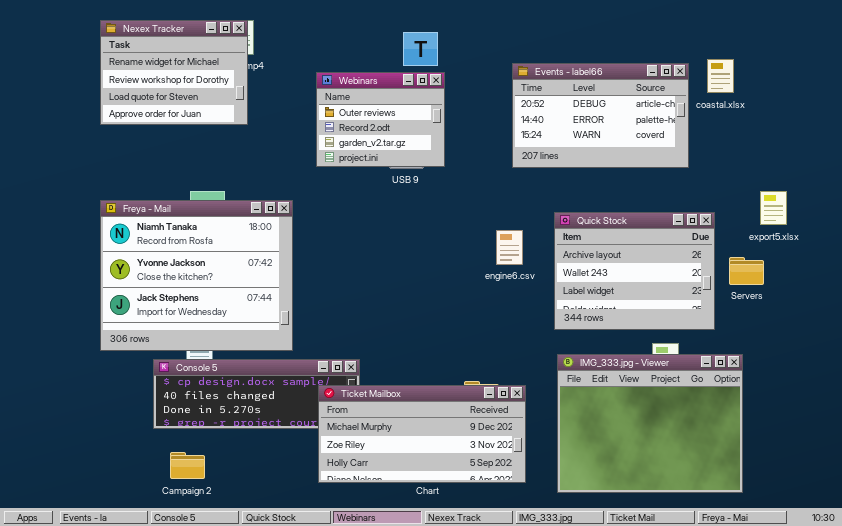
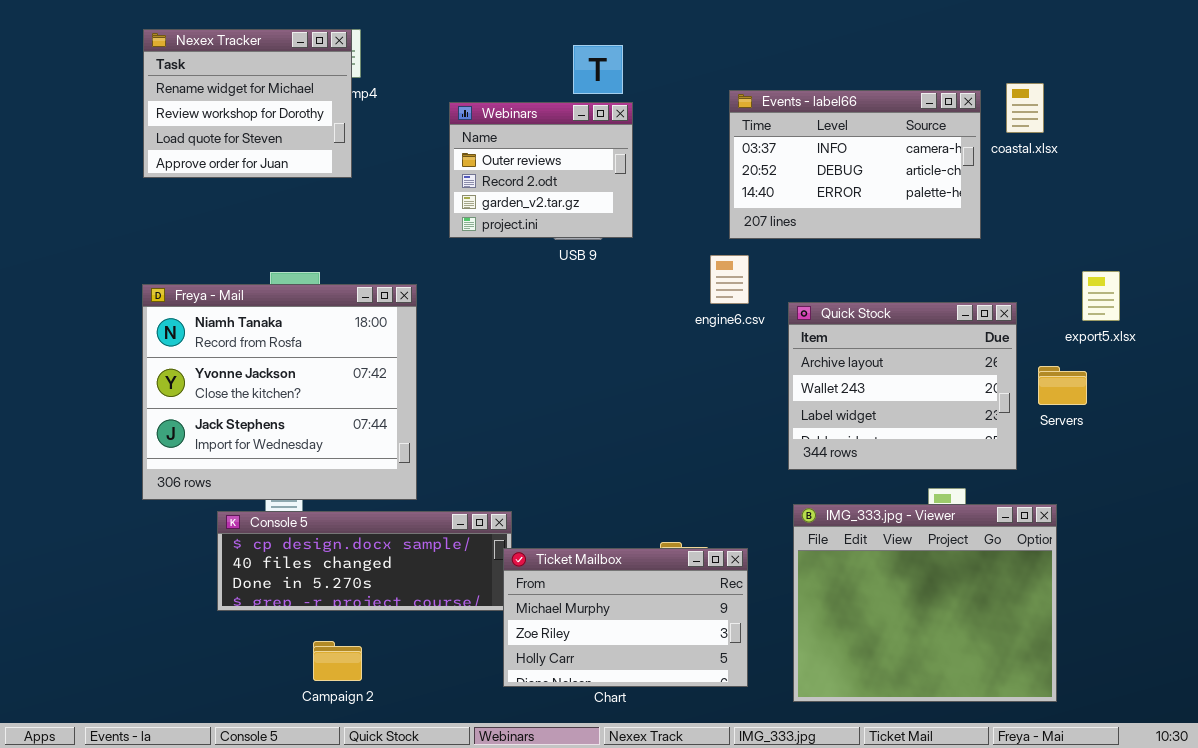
Events - label66: [512,63,689,168] -> [729,90,981,239], scrolled up 1 row
engine6.csv: [496,230,523,265] -> [710,255,749,304], moved
Ticket Mailbox: [318,385,526,483] -> [503,548,748,687], resized
Campaign 2: [170,452,205,479] -> [313,641,362,681], moved

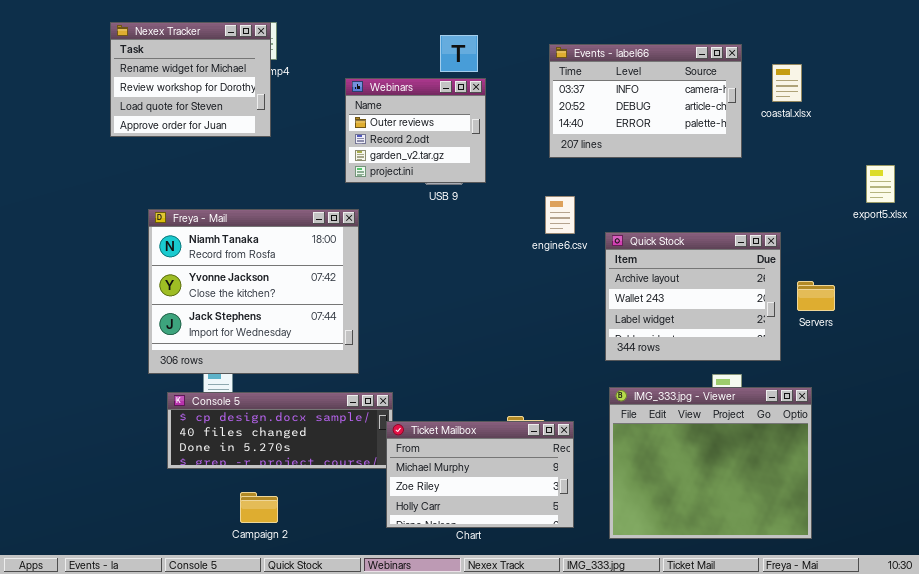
Events - label66: [729,90,981,239] -> [549,44,742,158], moved
export5.xlsx: [1082,271,1120,321] -> [866,165,895,203], moved
Freya - Mail: [142,284,417,500] -> [148,209,359,374], moved

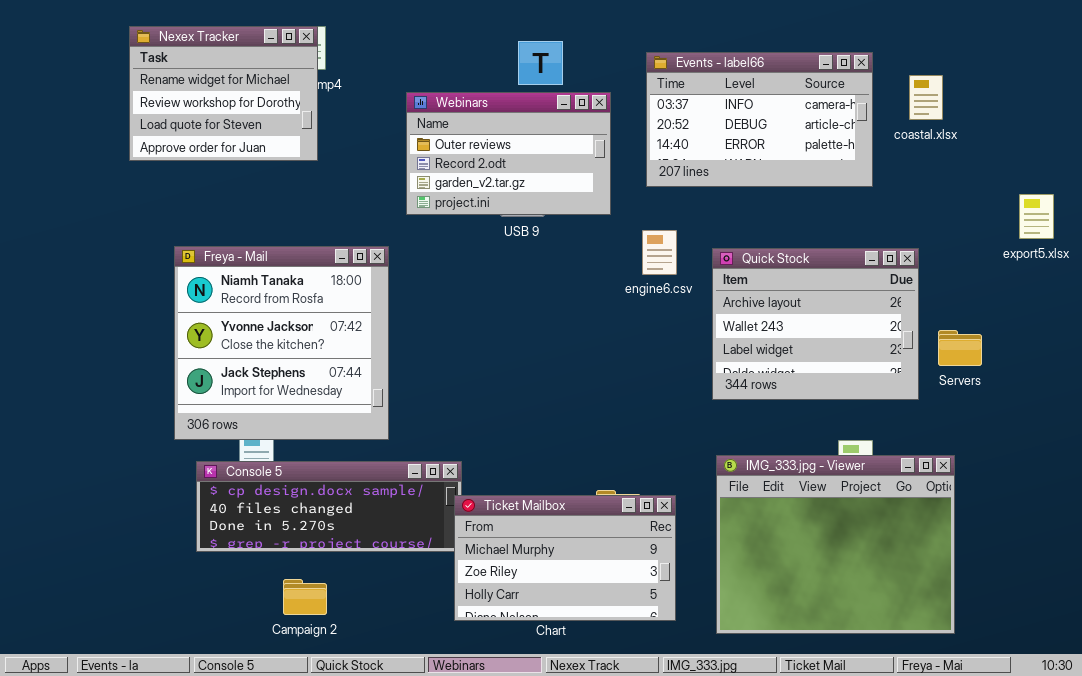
Webinars: [345,78,486,183] -> [406,92,611,215], resized
Freya - Mail: [148,209,359,374] -> [174,246,389,440], resized
Quick Stock: [605,232,781,361] -> [712,248,919,400], moved

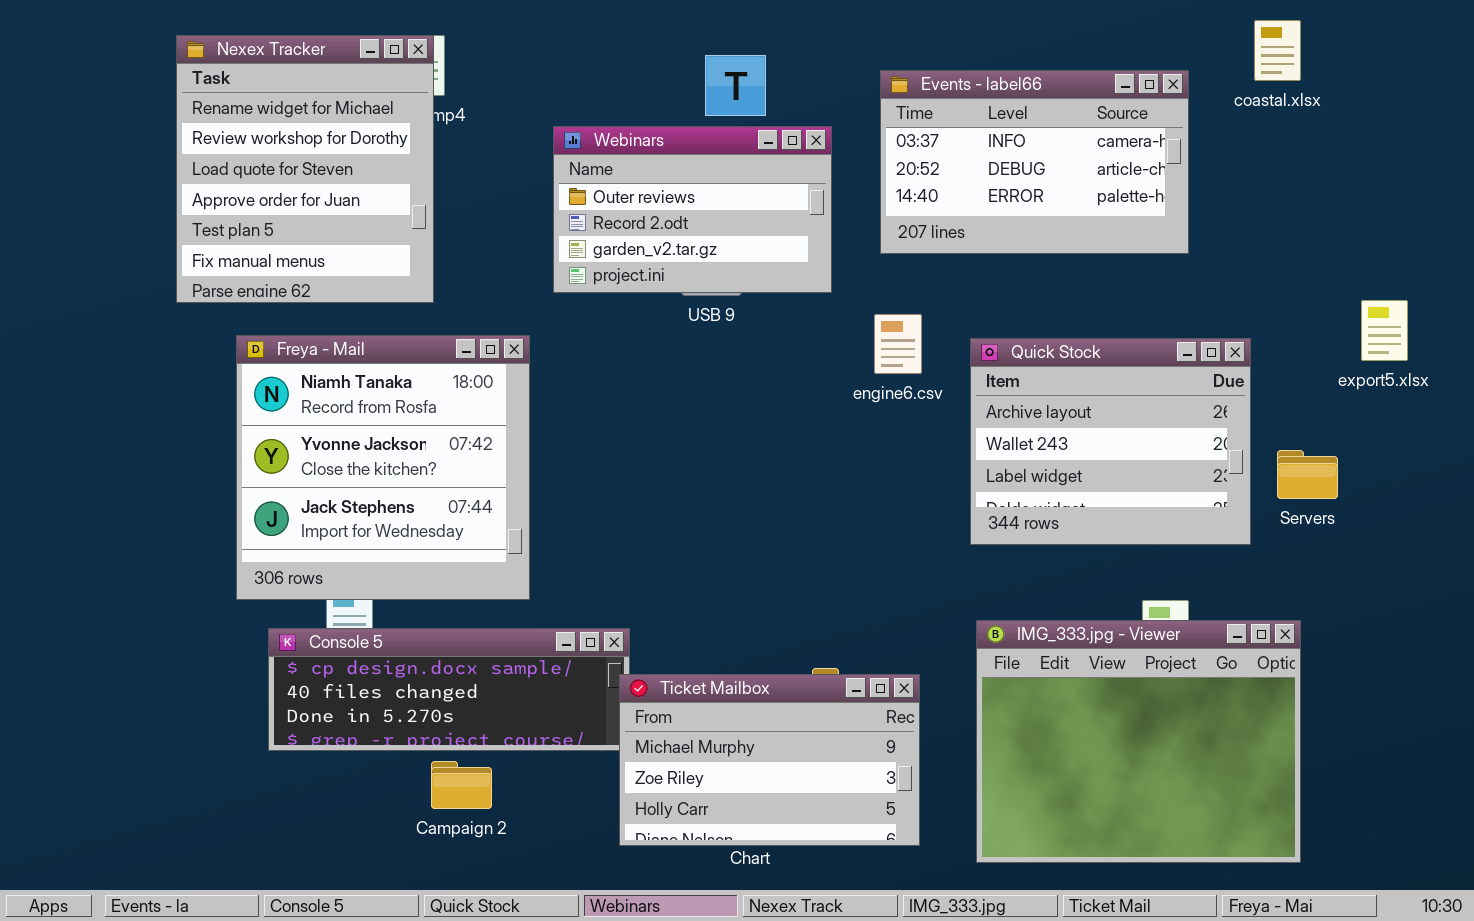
Nexex Tracker: [129,26,318,161] -> [176,35,434,303], resized
coastal.xlsx: [909,75,943,120] -> [1254,20,1301,81], moved
export5.xlsx: [1019,194,1054,239] -> [1361,300,1408,361], moved
Campaign 2: [283,579,327,615] -> [431,761,492,809], moved

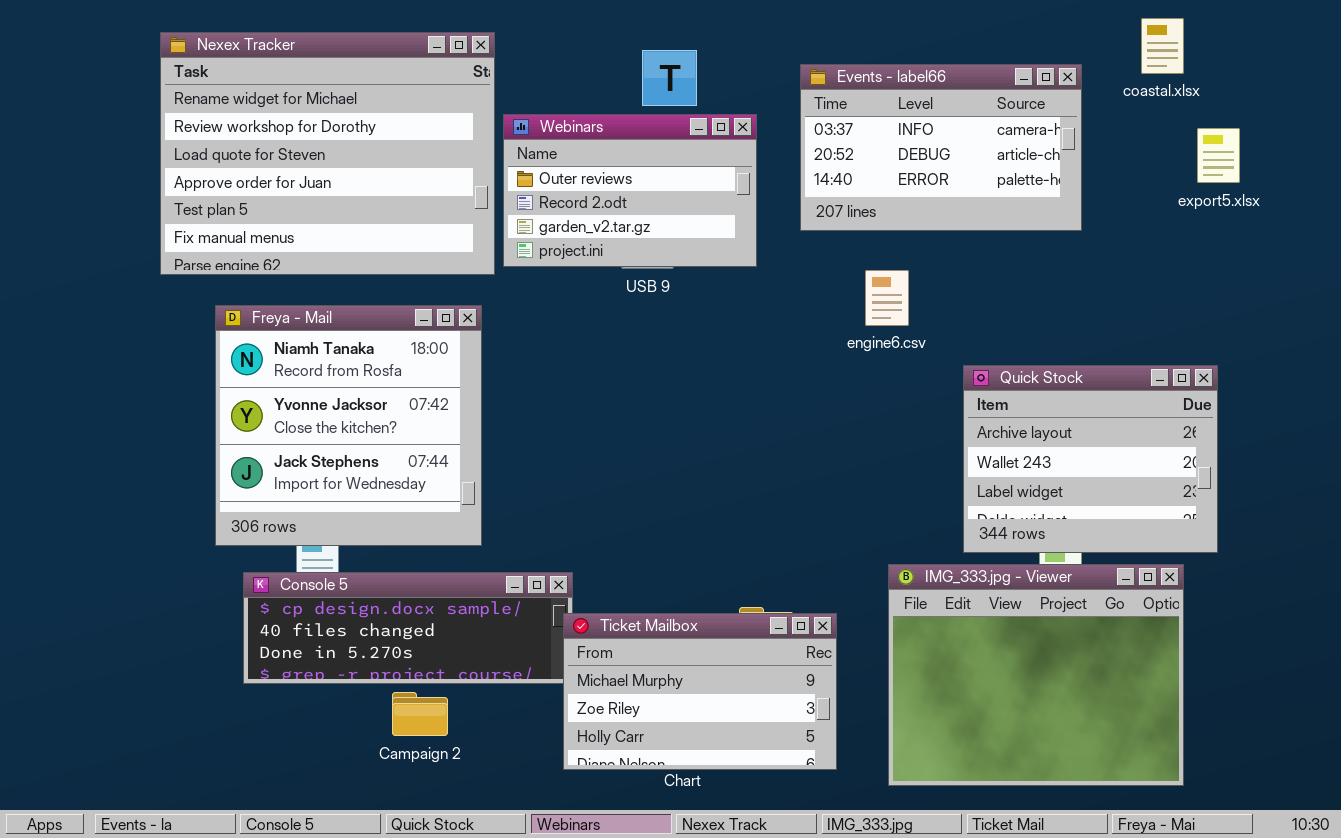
Nexex Tracker: [176,35,434,303] -> [160,32,495,275], resized
export5.xlsx: [1361,300,1408,361] -> [1197,128,1240,183], moved
engine6.csv: [874,314,922,374] -> [865,270,909,326], moved
Quick Stock: [970,338,1251,545] -> [963,365,1218,553], moved

